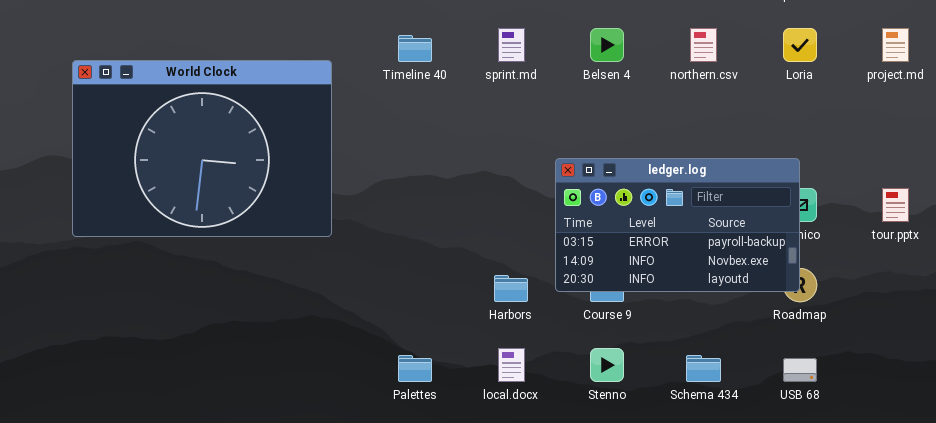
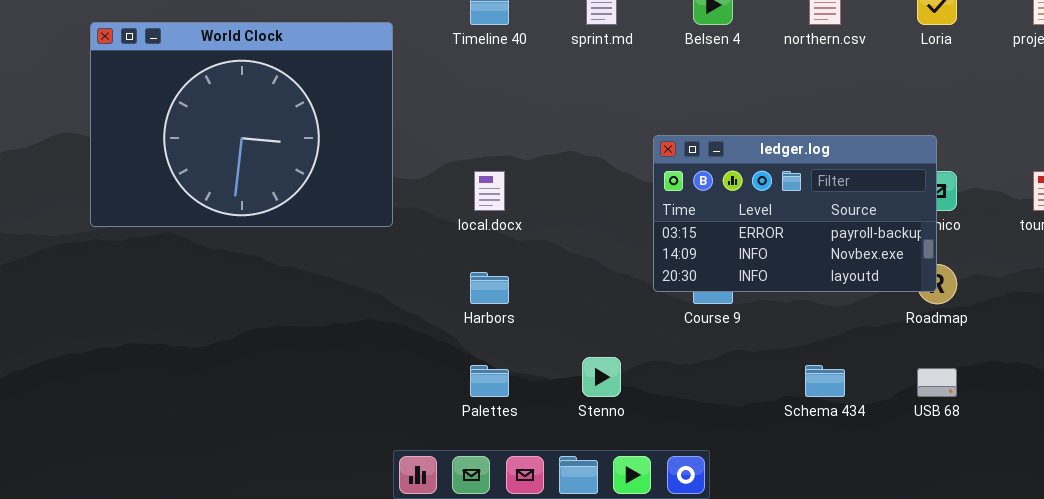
Harbors: [494,275,528,302] -> [470,272,509,304], moved
local.docx: [498,348,525,382] -> [474,171,505,211], moved
Stenno: [590,348,624,382] -> [582,357,621,397], moved

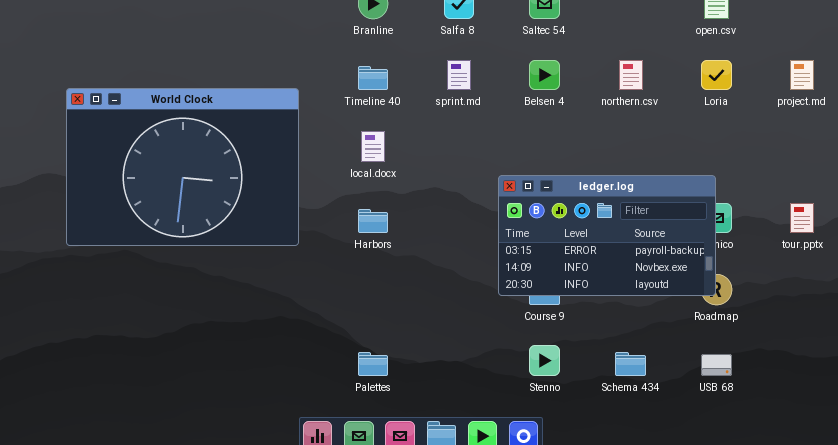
local.docx: [474,171,505,211] -> [361,131,385,162], moved
Harbors: [470,272,509,304] -> [358,209,388,233], moved
Stenno: [582,357,621,397] -> [529,345,560,376], moved

